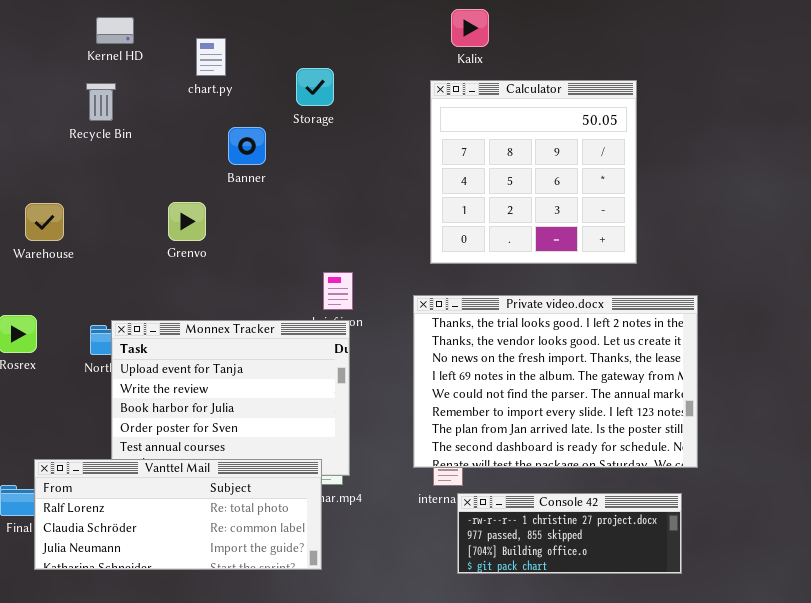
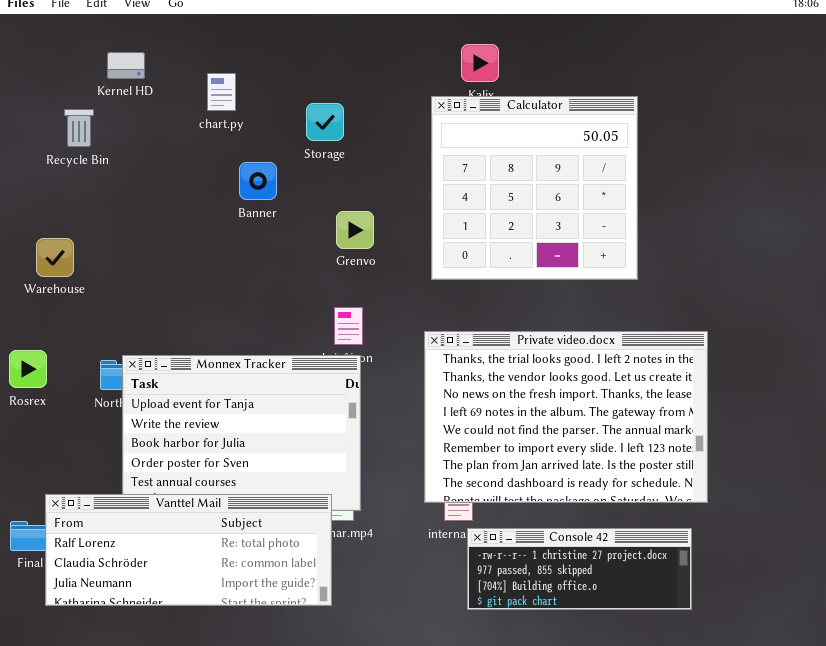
Calculator: [430,80,637,264] -> [431,96,638,280], moved
Recycle Bin: [86,83,116,121] -> [64,109,94,147], moved
Grenvo: [168,202,206,241] -> [336,211,374,249], moved

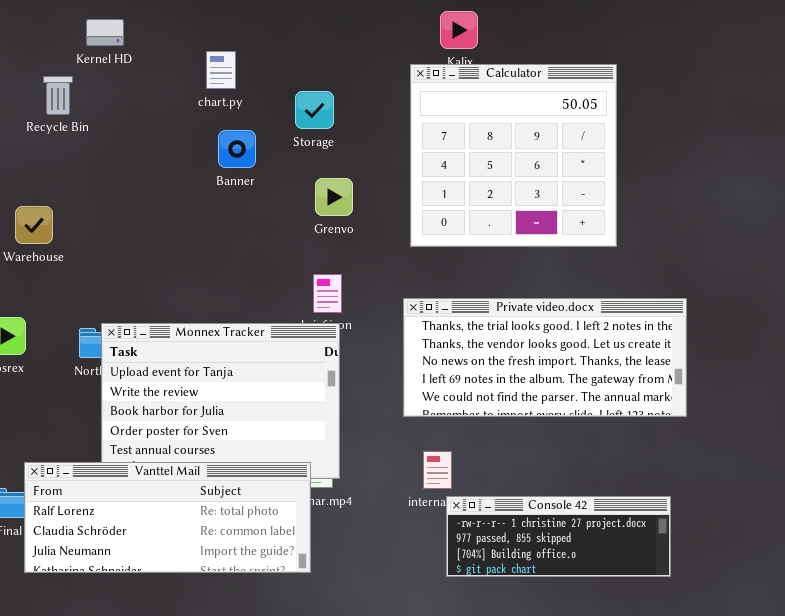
chart.py: [207,73,236,111] -> [206,51,236,89], moved
Storage: [306,103,344,141] -> [295,91,334,129], moved
Private video.docx: [424,331,708,503] -> [403,298,687,417], resized

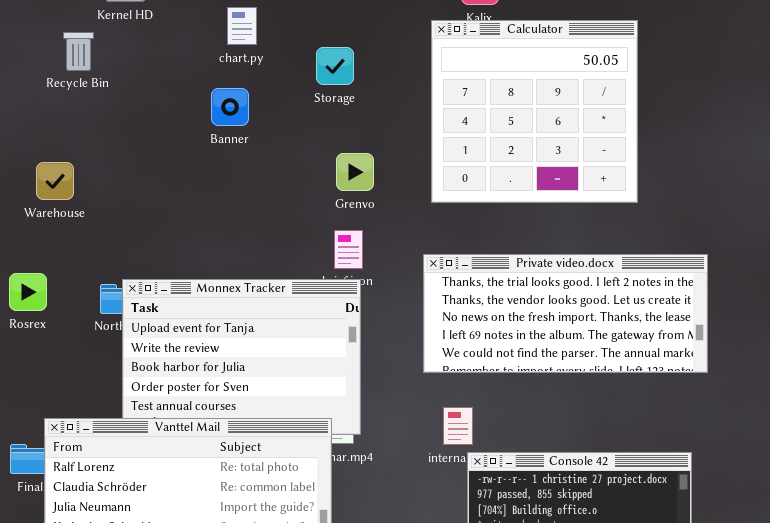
Banner: [218,130,256,168] -> [211,88,249,126], moved
Grenvo: [315,178,353,216] -> [336,153,374,191], moved

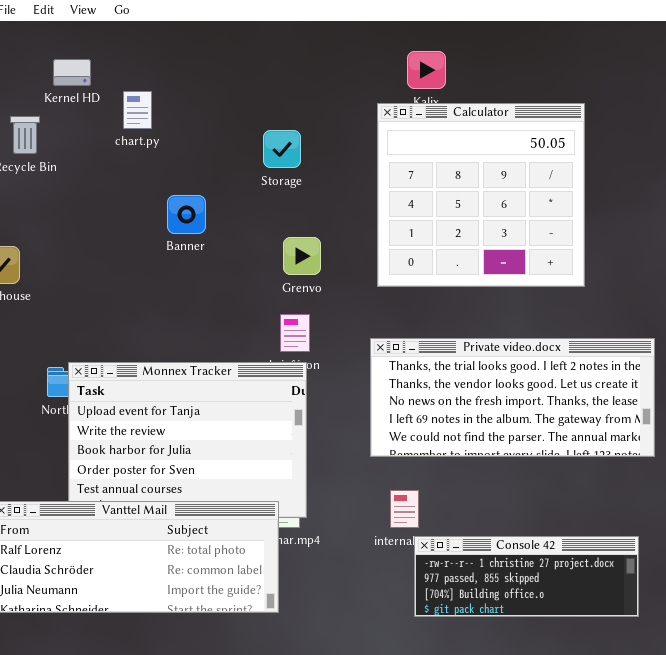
chart.py: [227,7,257,45] -> [123,91,152,129], moved
Banner: [211,88,249,126] -> [167,195,206,234], moved

